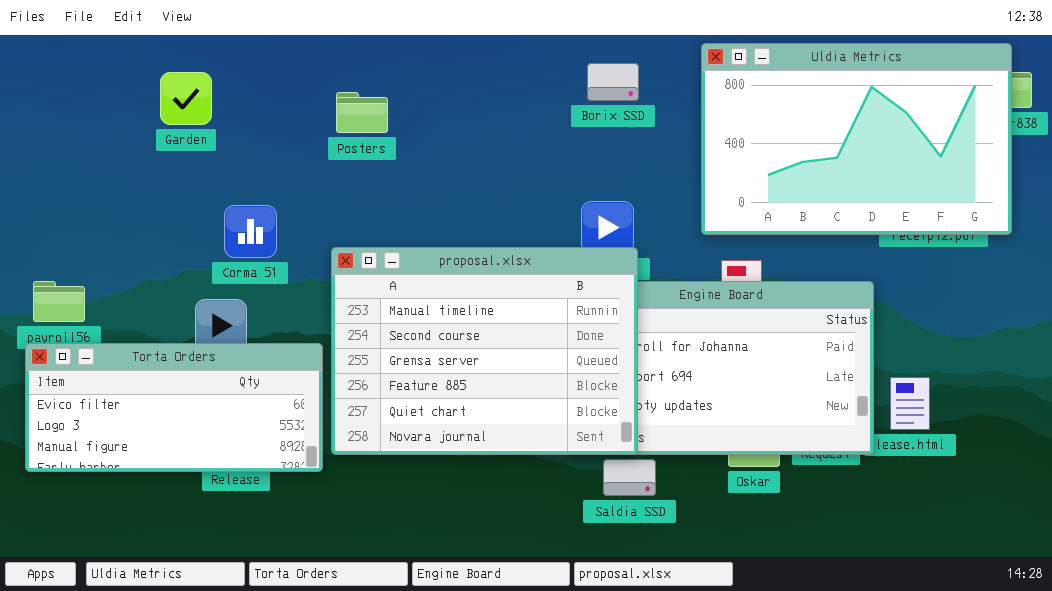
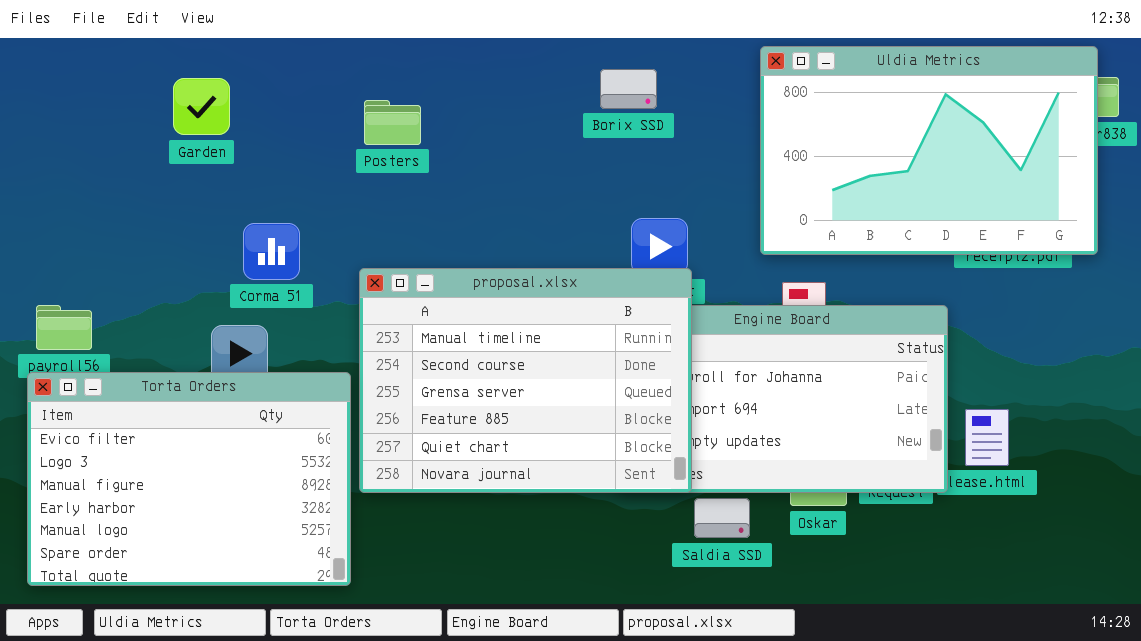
Borix SSD: [587,63,639,101] -> [600,69,657,109], moved
Torta Orders: [25,343,323,472] -> [27,372,351,586], resized
Saldia SSD: [603,459,656,496] -> [694,498,750,538], moved

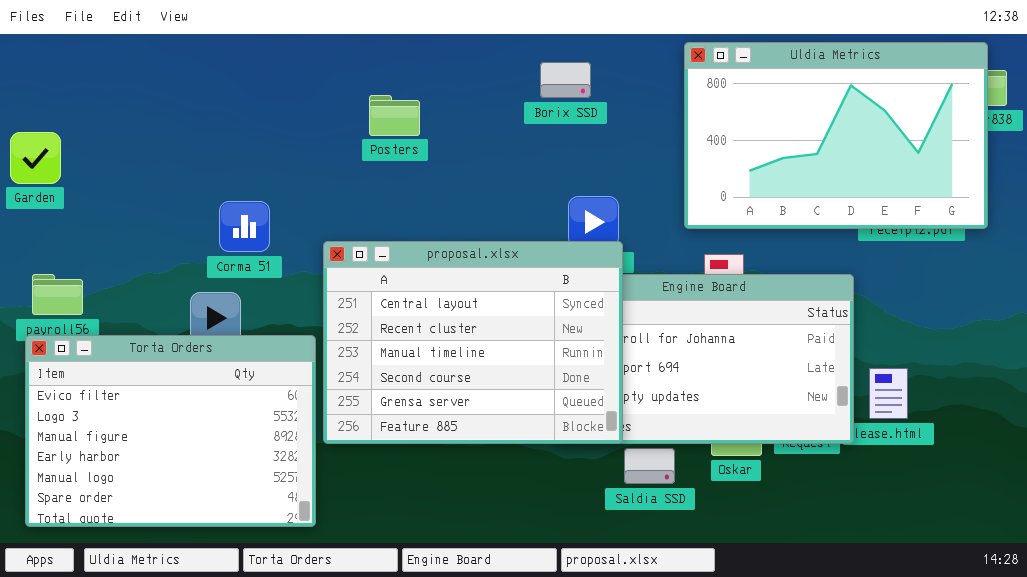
Garden: [173,78,230,135] -> [10,132,61,184], moved
Posters: [364,100,421,145] -> [369,95,420,136], moved
proposal.xlsx: [359,268,692,493] -> [323,241,623,444], scrolled up 2 rows

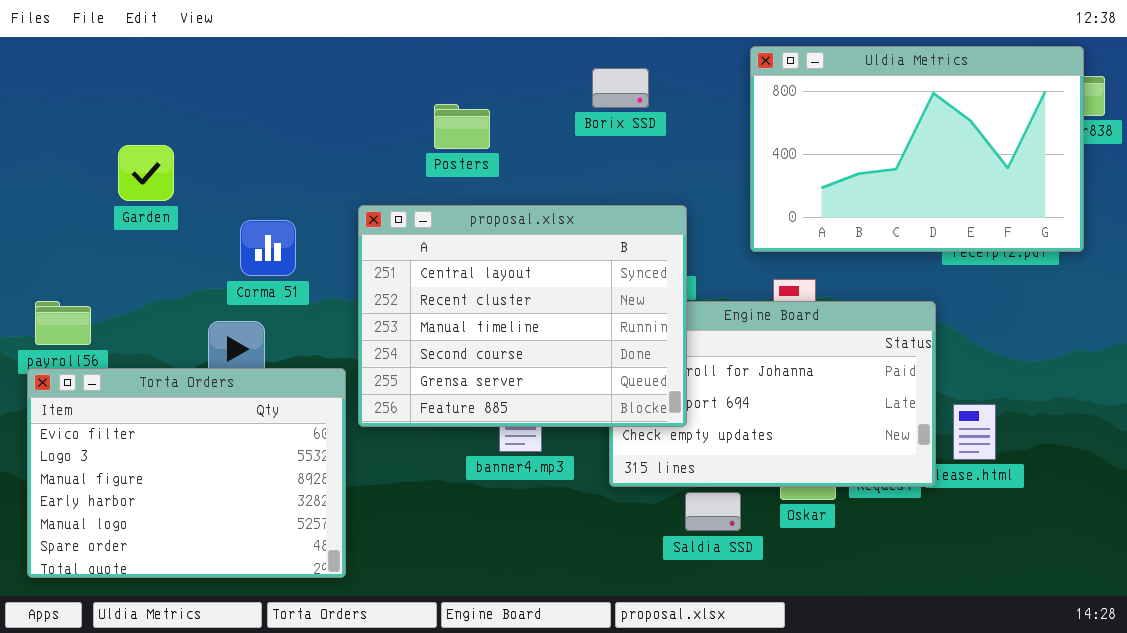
Posters: [369,95,420,136] -> [434,104,490,149], moved
Garden: [10,132,61,184] -> [118,145,174,201], moved
proposal.xlsx: [323,241,623,444] -> [358,205,687,427], moved

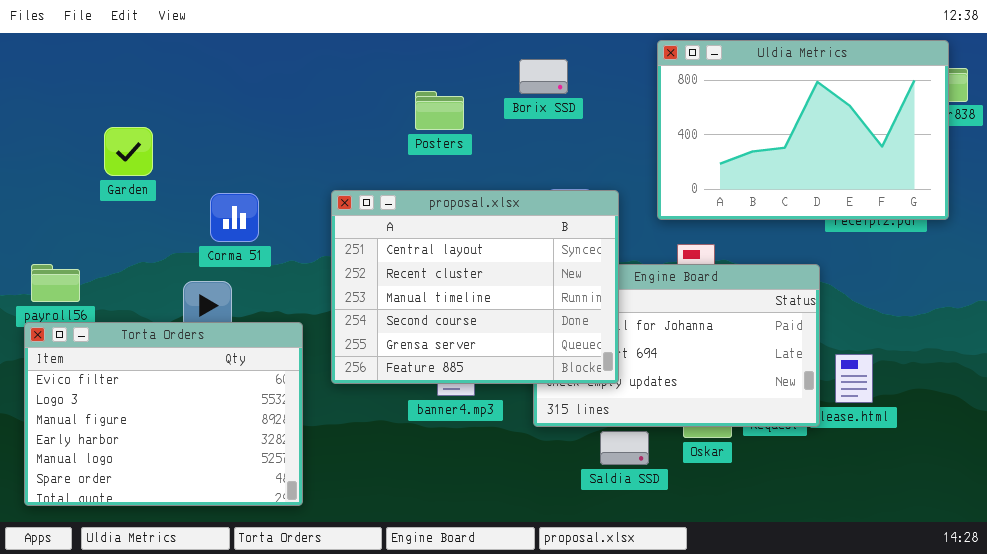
Posters: [434,104,490,149] -> [415,91,464,130], moved
proposal.xlsx: [358,205,687,427] -> [331,190,619,384], moved

